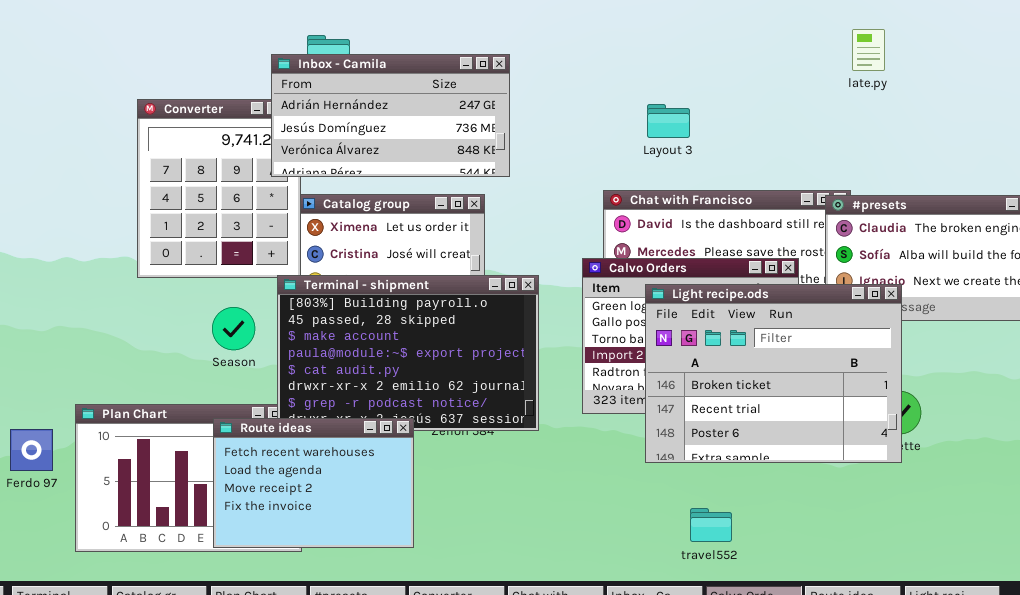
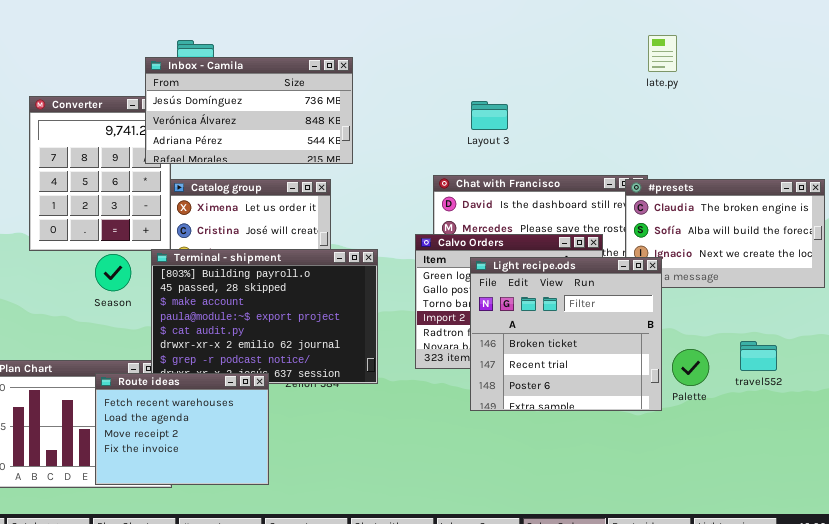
Inbox - Camila: [271,54,510,177] -> [145,57,353,164], scrolled down 1 row
Light recipe.ods: [645,284,902,463] -> [470,257,662,411], resized
Season: [212,307,255,350] -> [95,254,131,291], moved
travel552: [690,508,732,542] -> [740,341,777,371], moved

